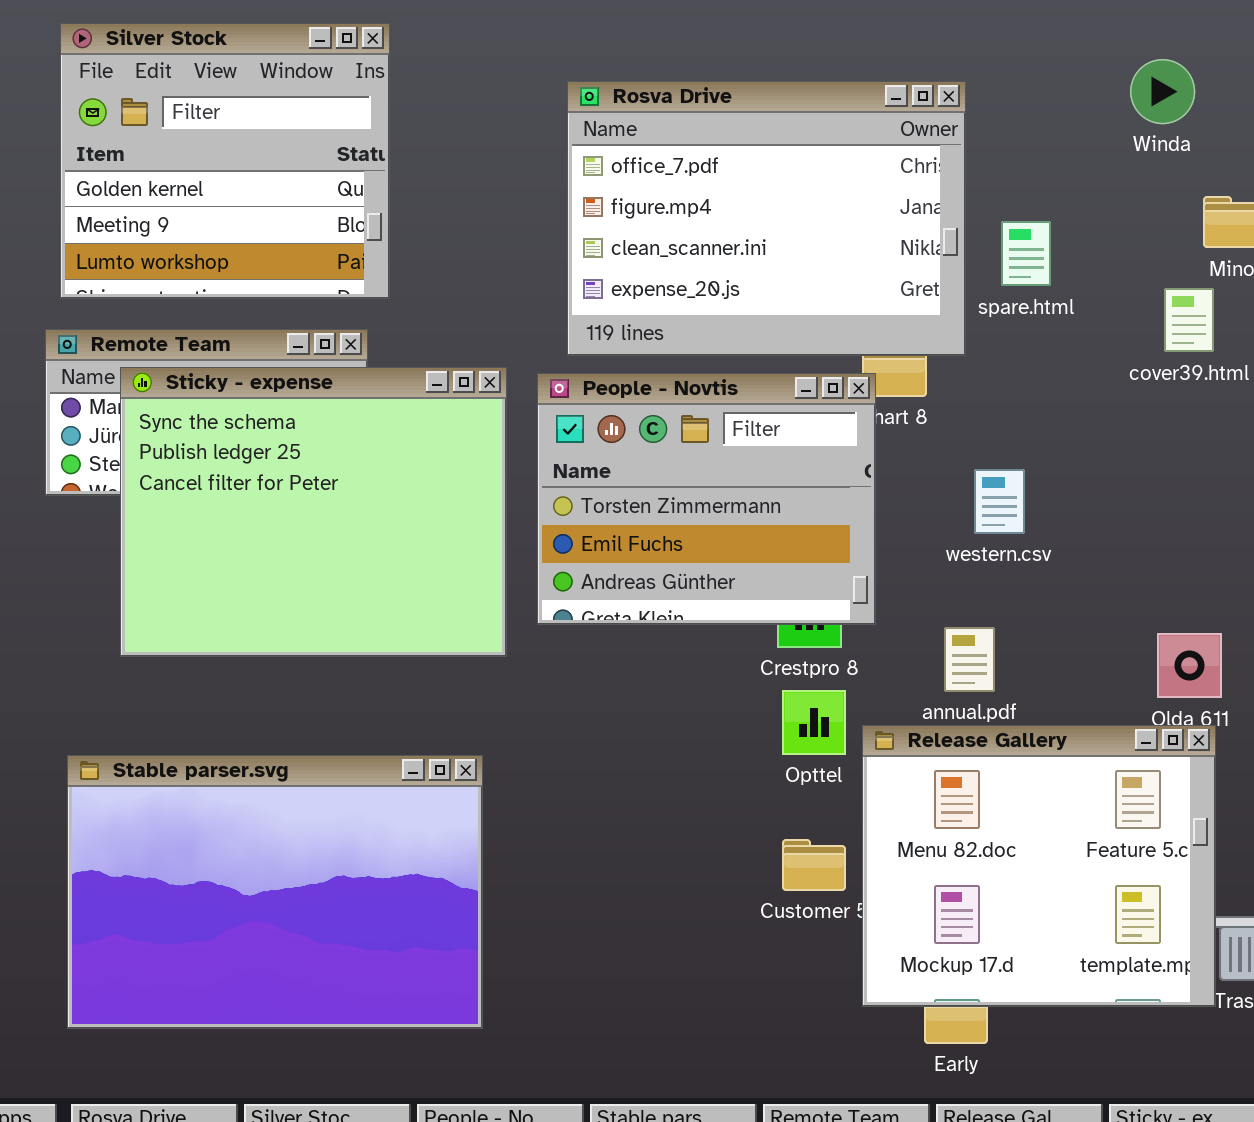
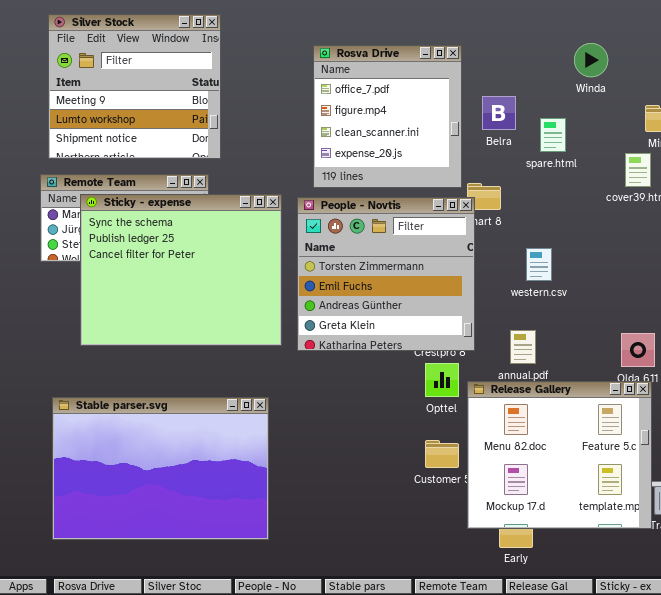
Silver Stock: [60,23,390,299] -> [48,14,221,159], scrolled down 1 row
Winda: [1130,59,1195,124] -> [574,43,608,77], moved
Rosva Drive: [567,81,966,356] -> [313,45,462,188], resized
People - Novtis: [537,373,876,625] -> [297,197,475,351], resized

